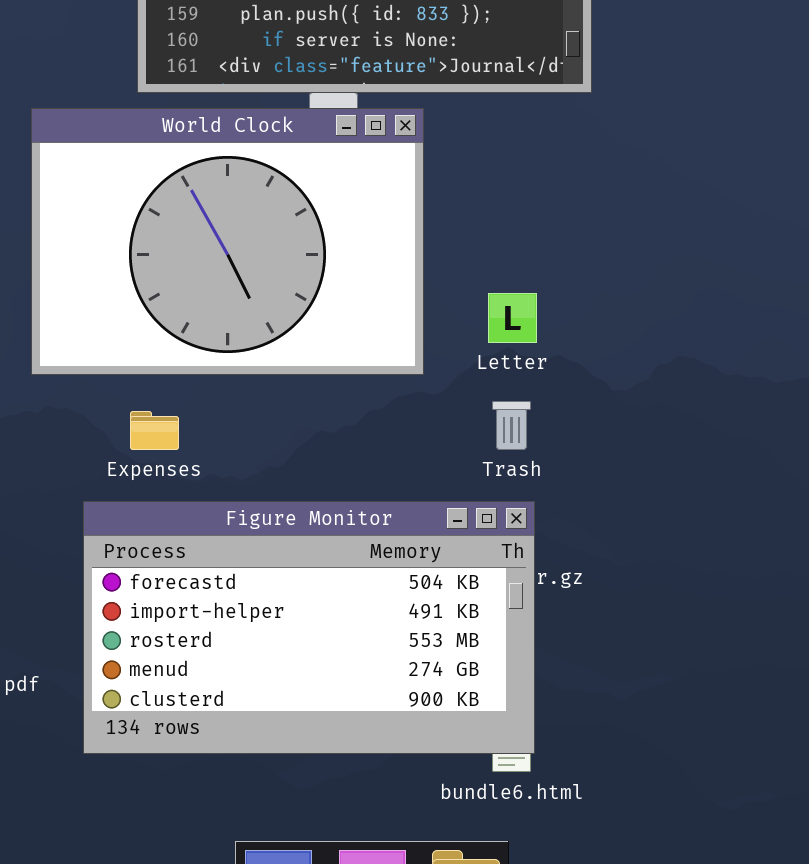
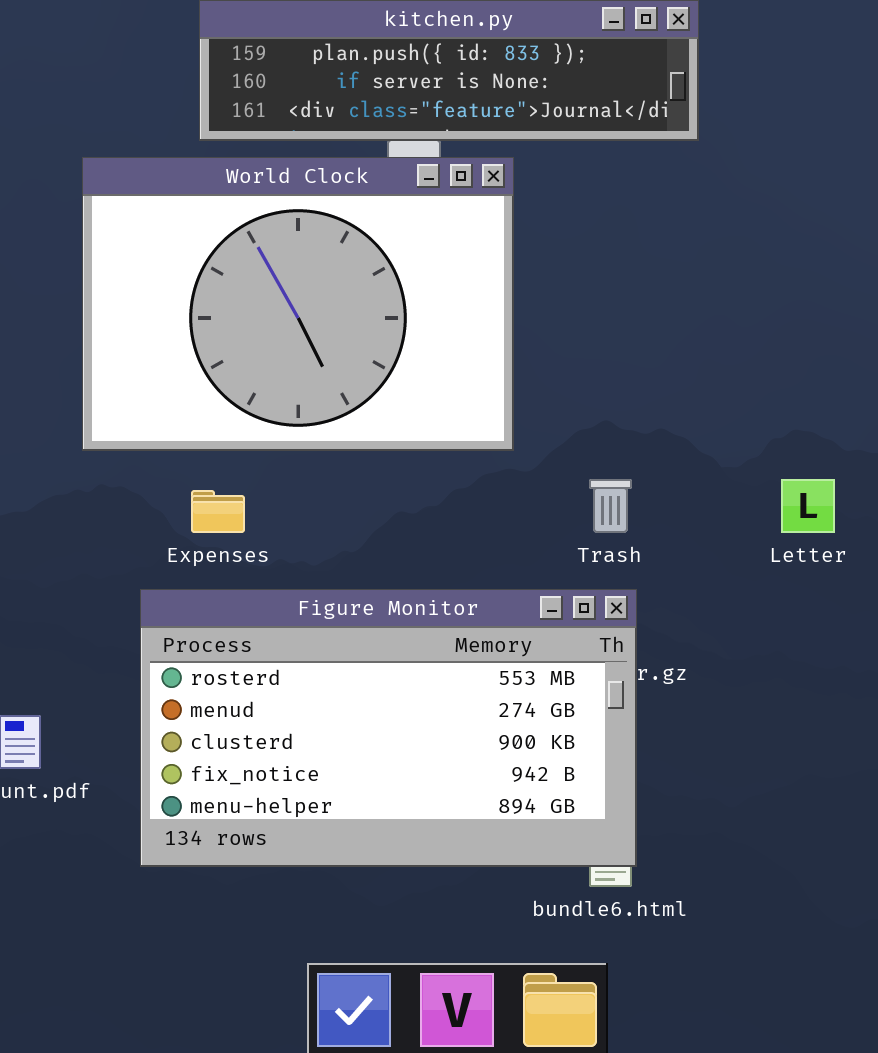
Letter: [488,293,537,343] -> [781,479,835,533], moved
Figure Monitor: [83,501,535,754] -> [140,589,637,867], scrolled down 2 rows

